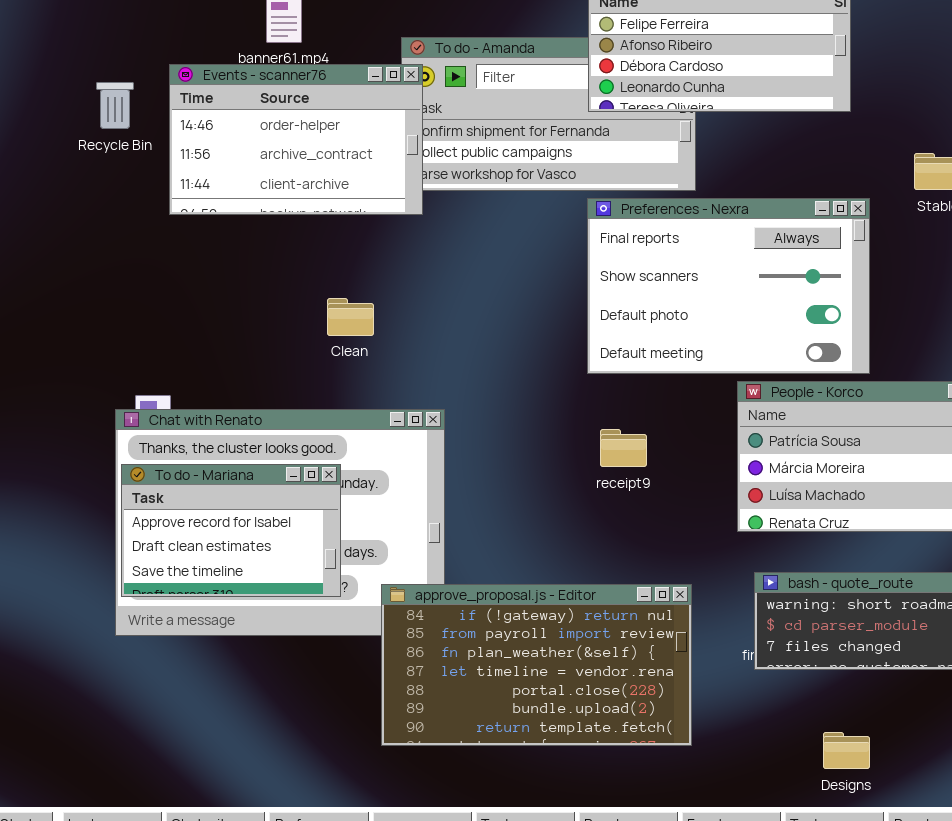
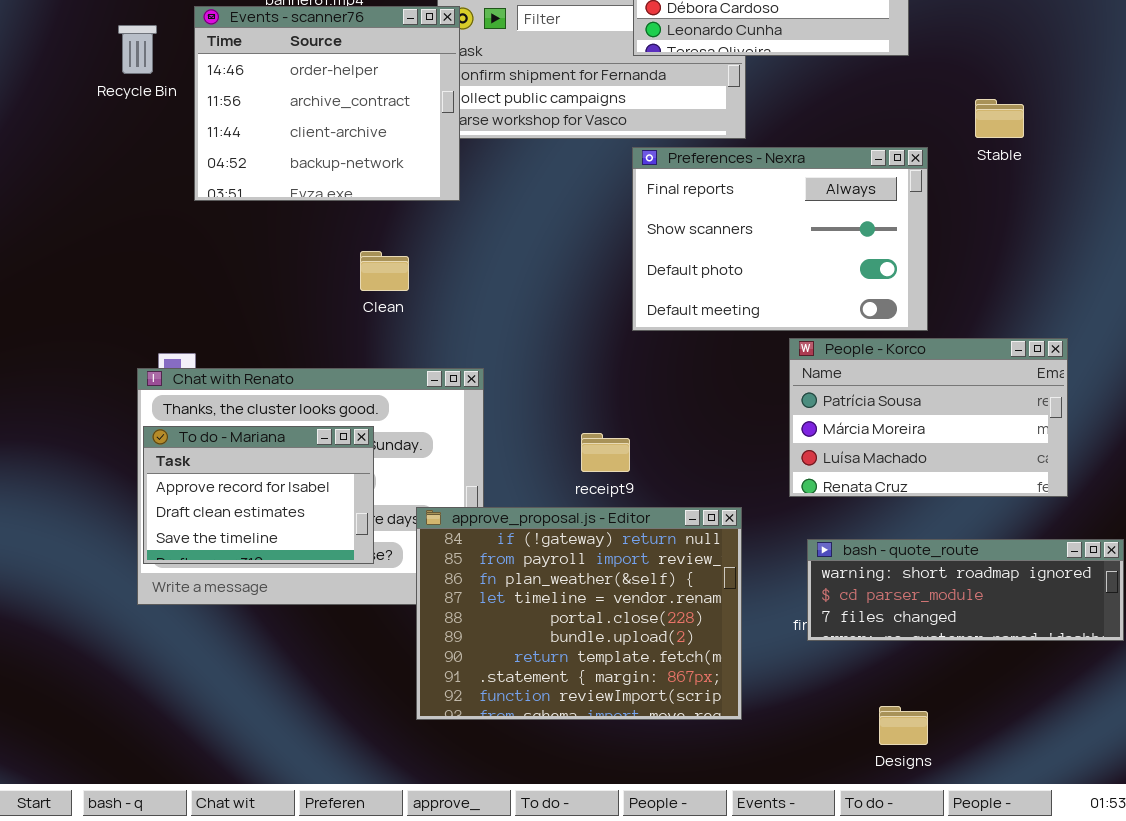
Events - scanner76: [169,64,423,215] -> [194,6,460,201], resized
receipt9: [600,429,647,467] -> [581,433,630,472], moved
approve_proposal.js - Editor: [381,584,692,746] -> [416,507,742,720], resized

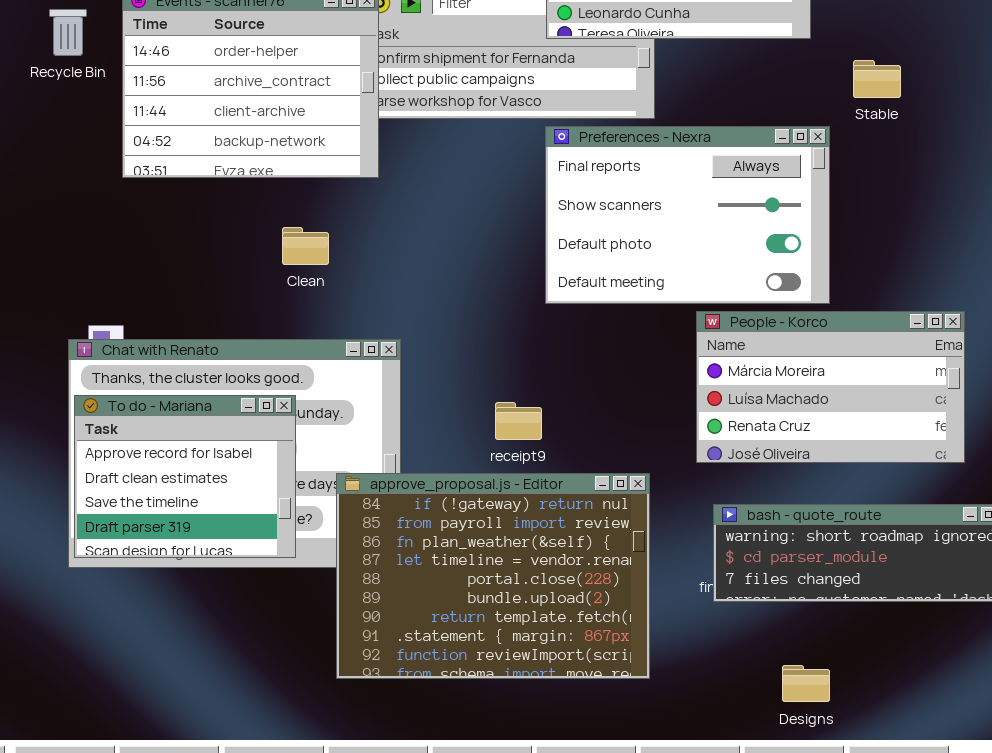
Stable: [975,99,1024,138] -> [853,60,901,98], moved
People - Korco: [789,338,1068,497] -> [696,311,965,463], scrolled down 1 row
To do - Mariana: [143,426,374,564] -> [74,395,296,558], resized

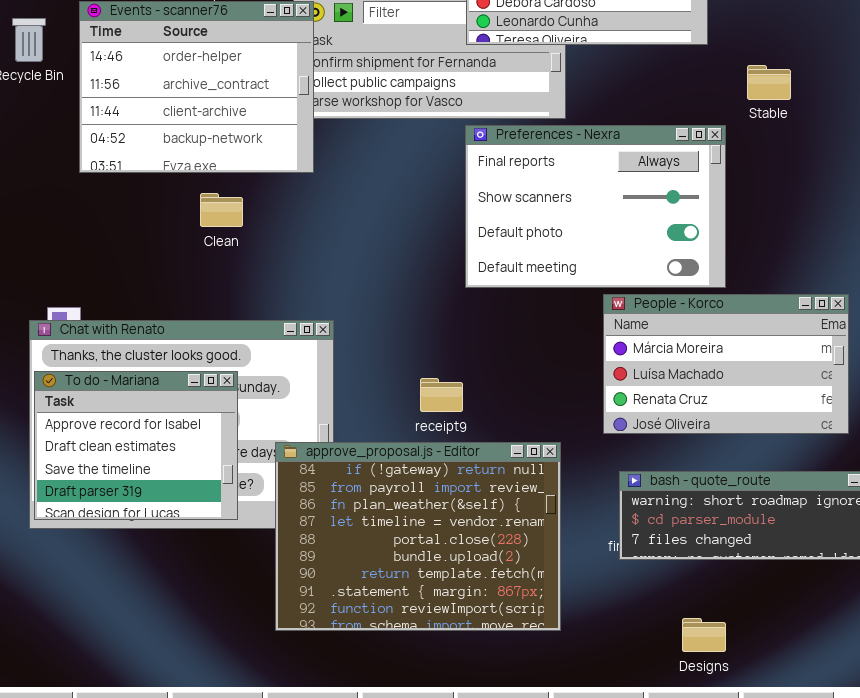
Clean: [282,227,329,265] -> [200,193,243,227], moved

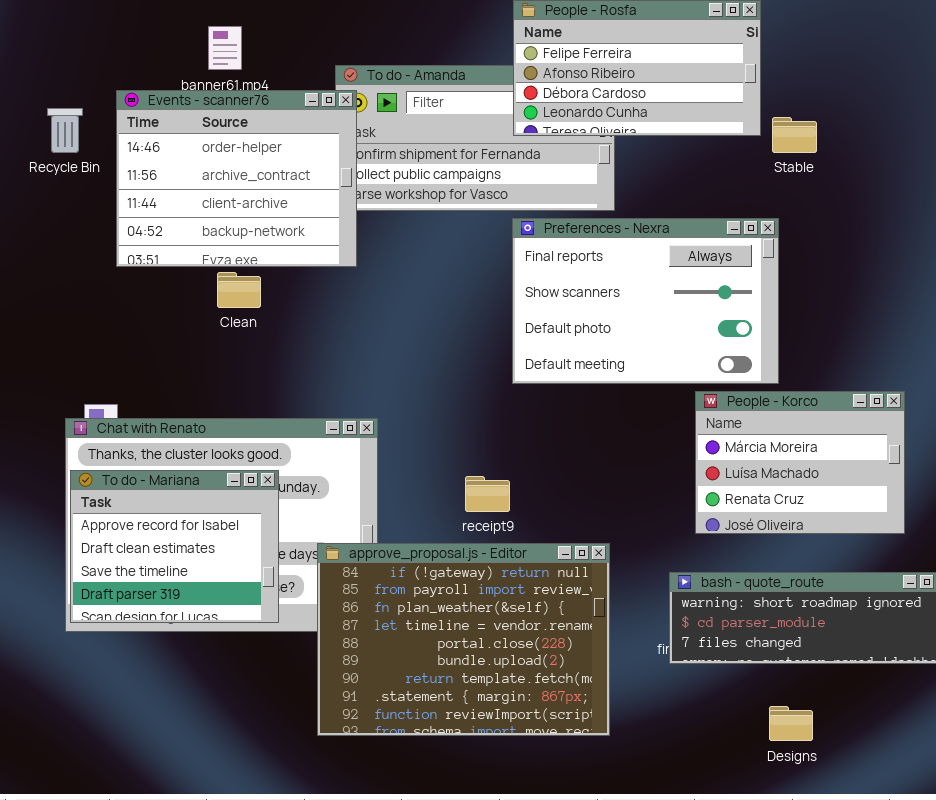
Stable: [747,65,791,100] -> [772,117,817,153], moved
Clean: [200,193,243,227] -> [217,272,261,308], moved
People - Korco: [603,294,849,434] -> [695,391,905,534], resized
Designs: [682,618,726,652] -> [769,706,813,741], moved

